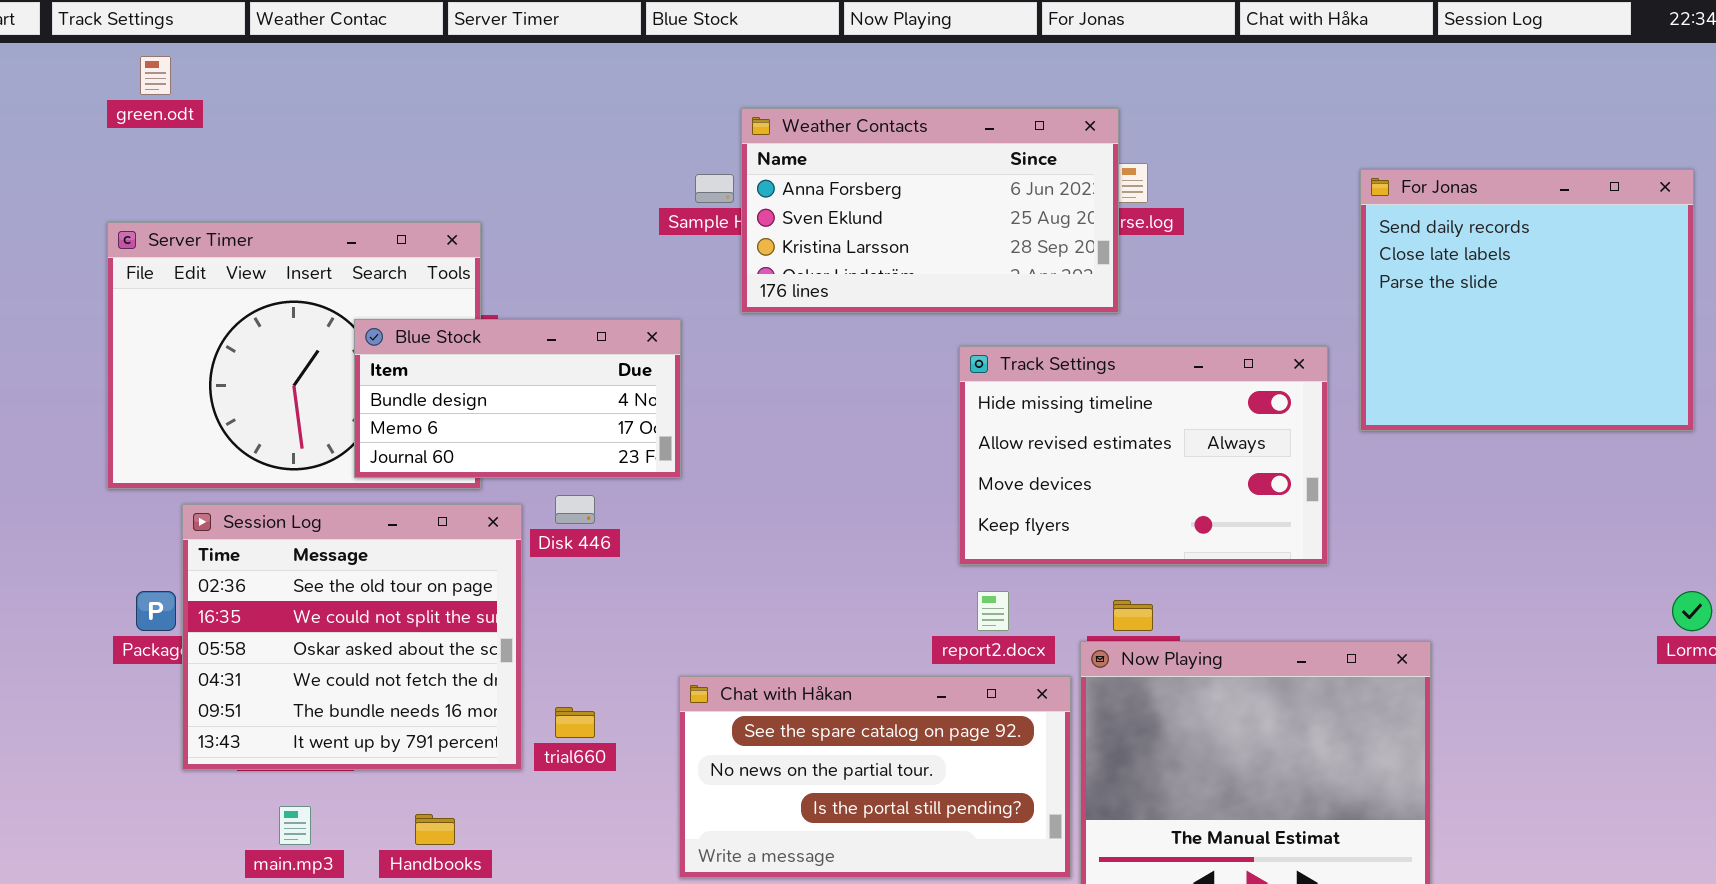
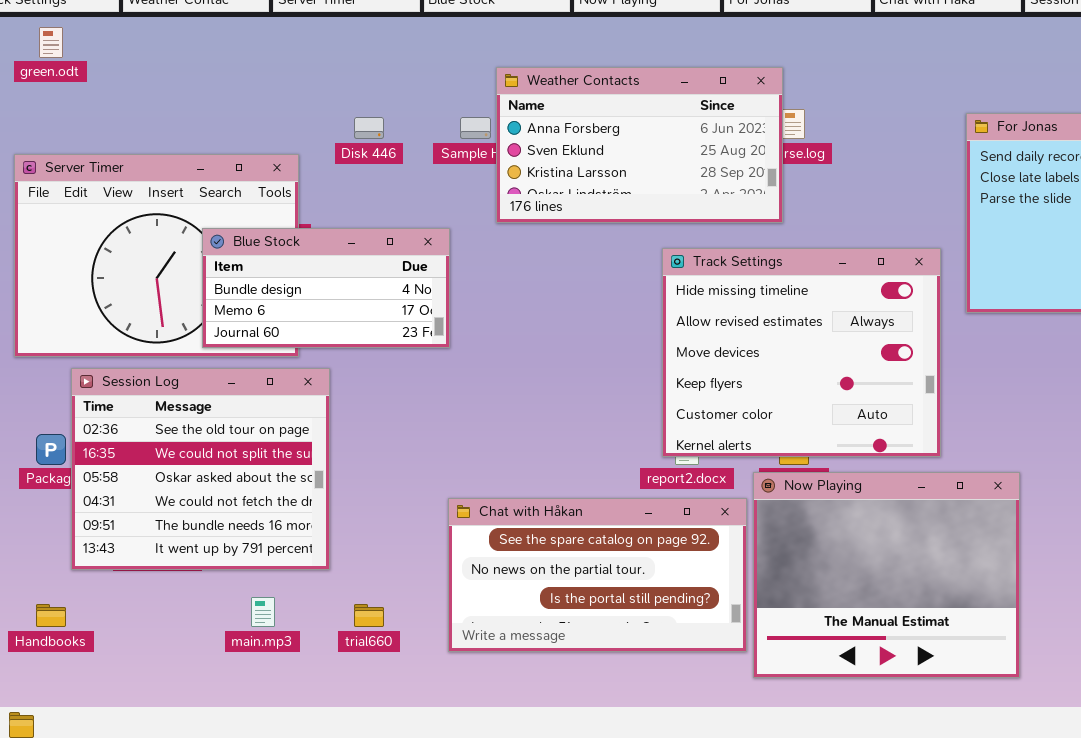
Track Settings: [959,346,1328,565] -> [662,248,941,457], resized
Disk 446: [555,495,595,524] -> [354,117,384,139], moved
trial660: [555,707,595,738] -> [354,604,384,627], moved
main.mp3: [279,806,311,845] -> [251,597,275,627], moved
Handbooks: [415,814,455,845] -> [36,604,66,627], moved

